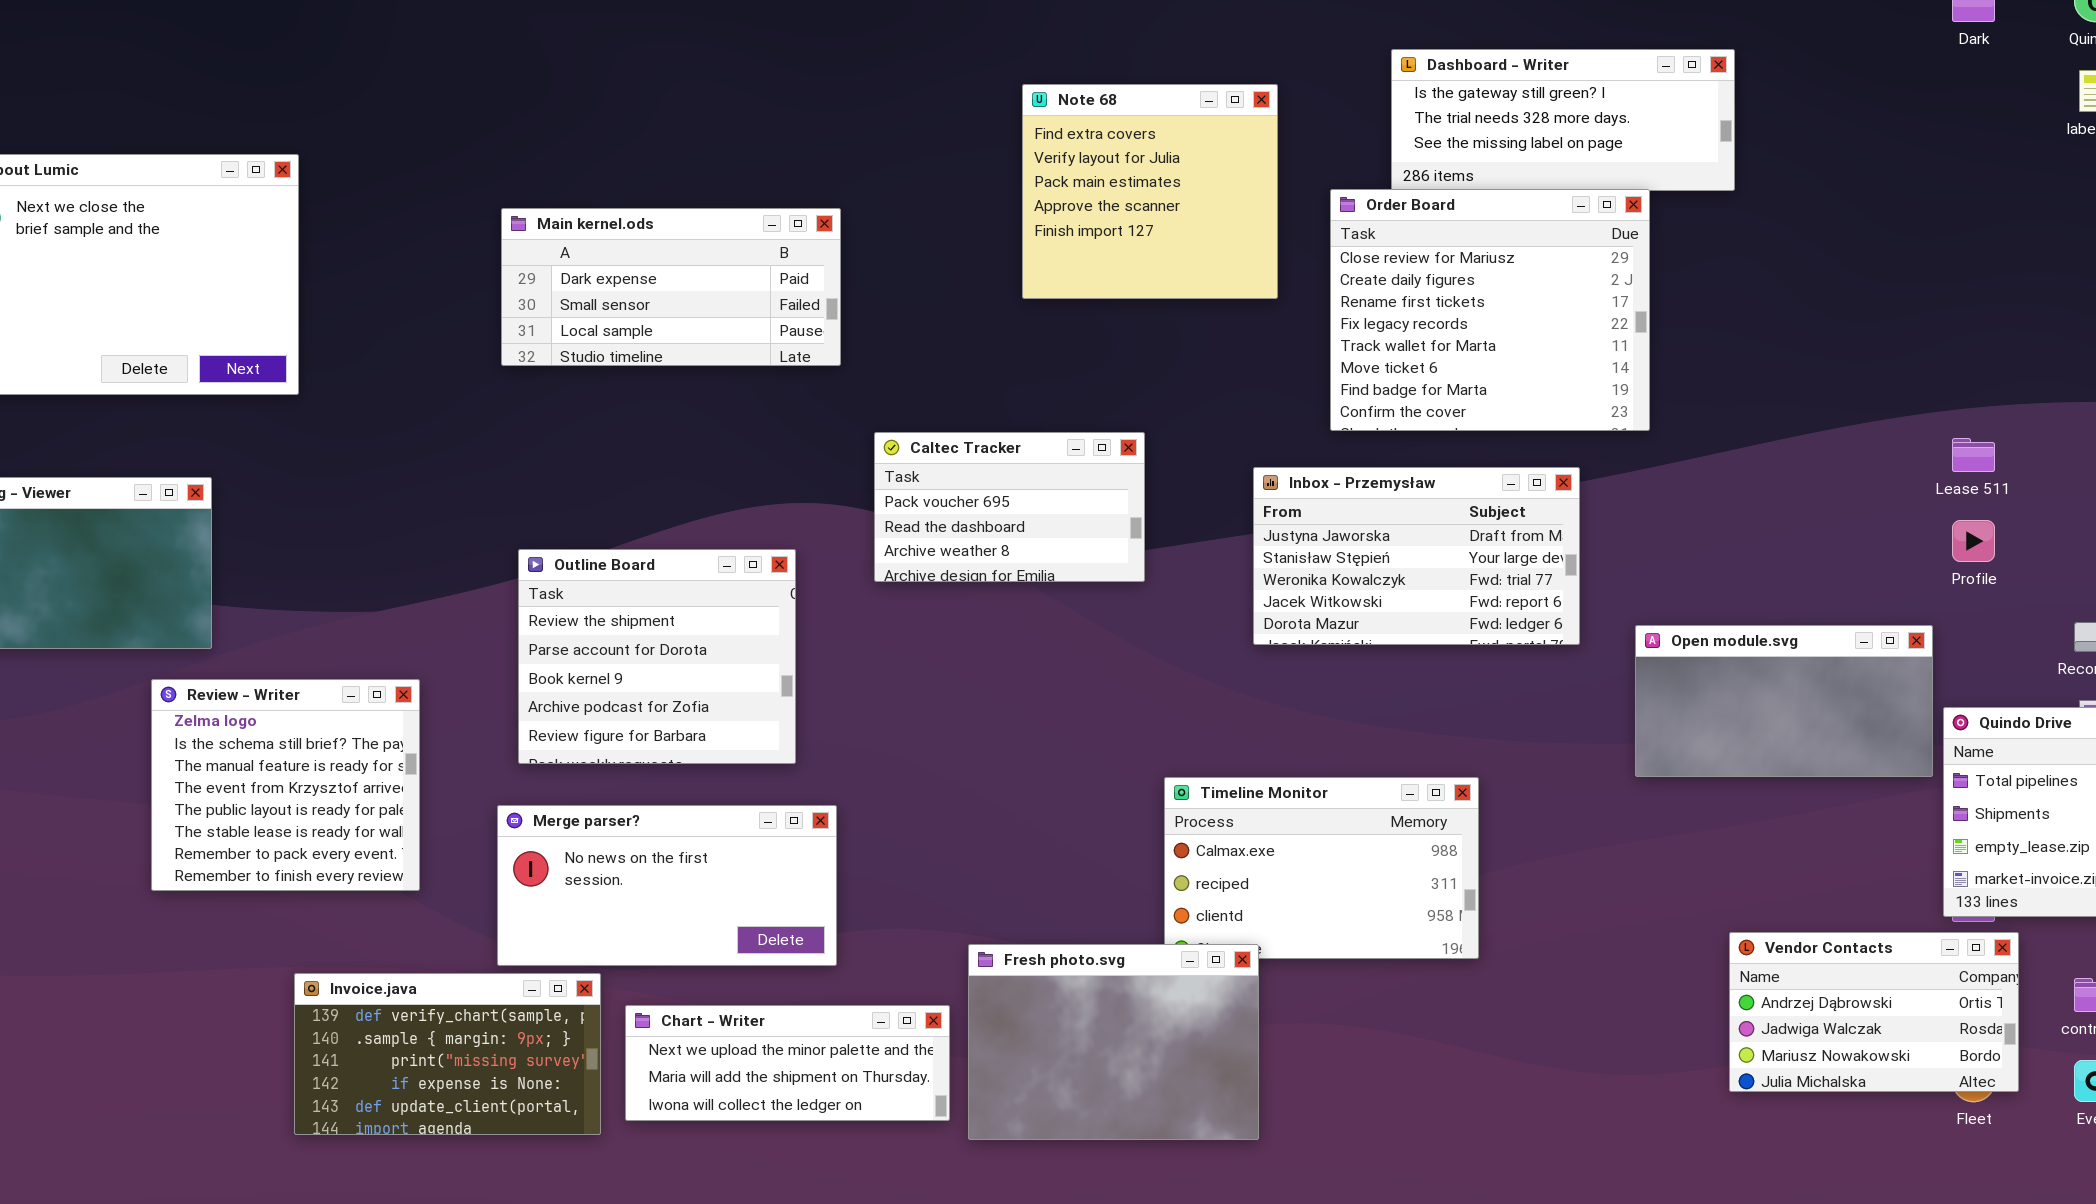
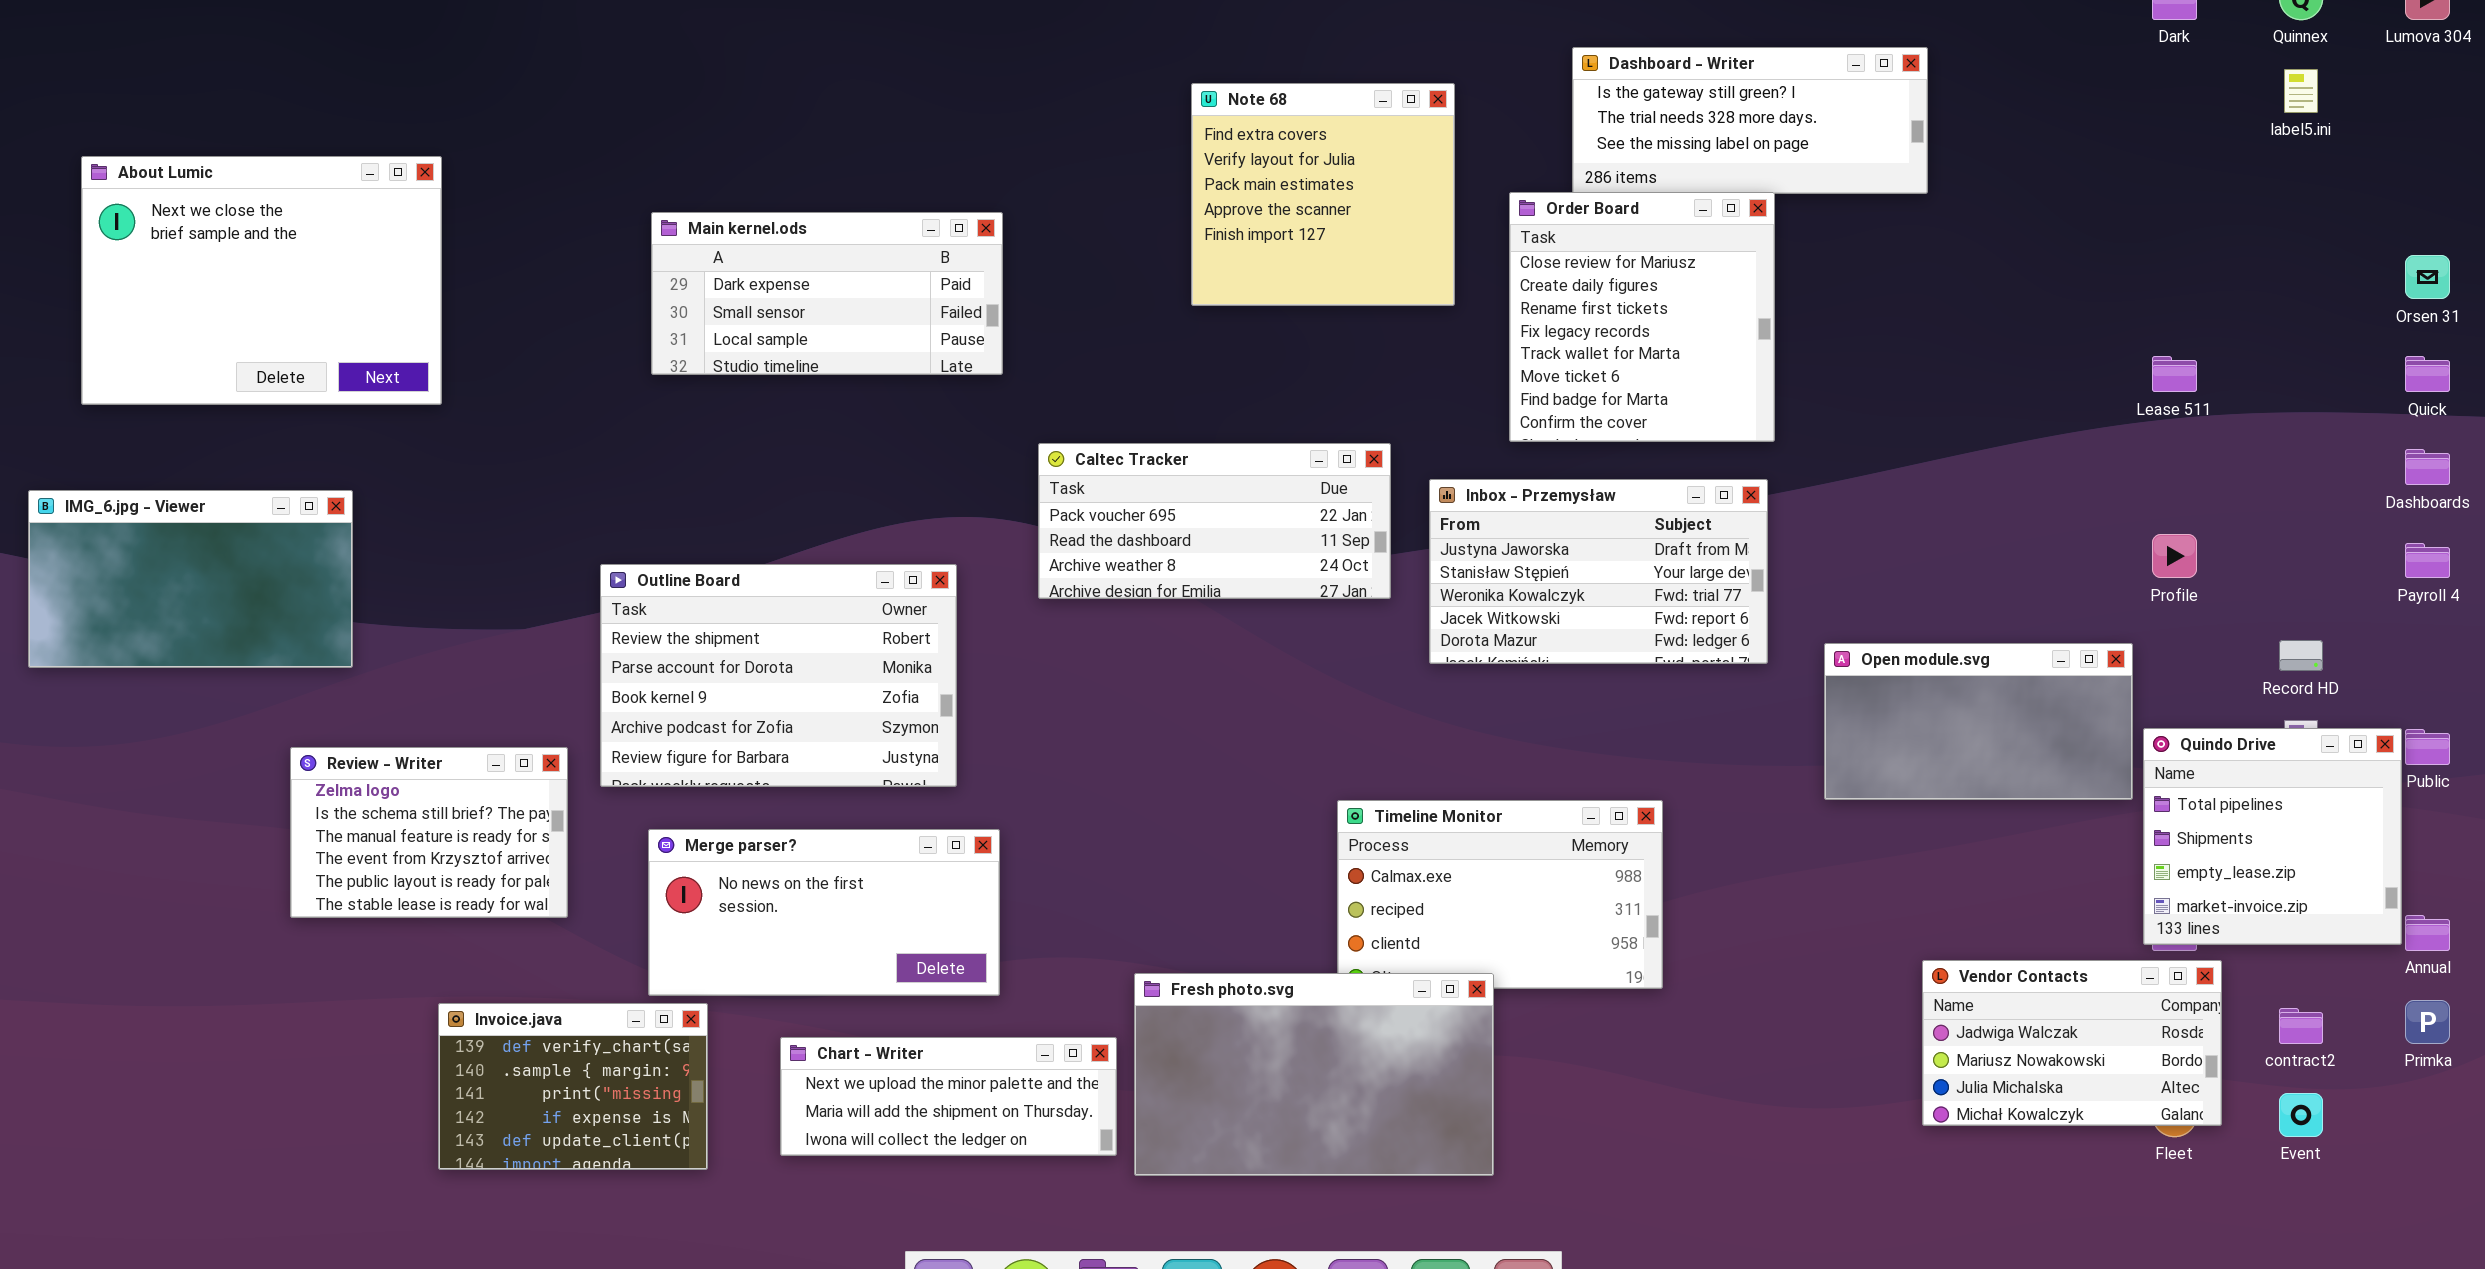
Order Board: [1330,189,1650,431] -> [1509,192,1775,442], resized
Caltec Tracker: [874,432,1145,582] -> [1038,443,1391,599], resized
Lease 511: [1952,438,1995,472] -> [2152,356,2197,392], moved
Outline Board: [518,549,796,764] -> [600,564,957,787], resized
Review - Writer: [151,679,420,891] -> [290,747,568,918], resized
Vendor Contacts: [1729,932,2019,1092] -> [1922,960,2222,1126], scrolled down 1 row
Fresh photo.svg: [968,944,1259,1140] -> [1134,973,1494,1176], resized
Invoice.java: [294,973,601,1135] -> [438,1003,708,1170], resized

